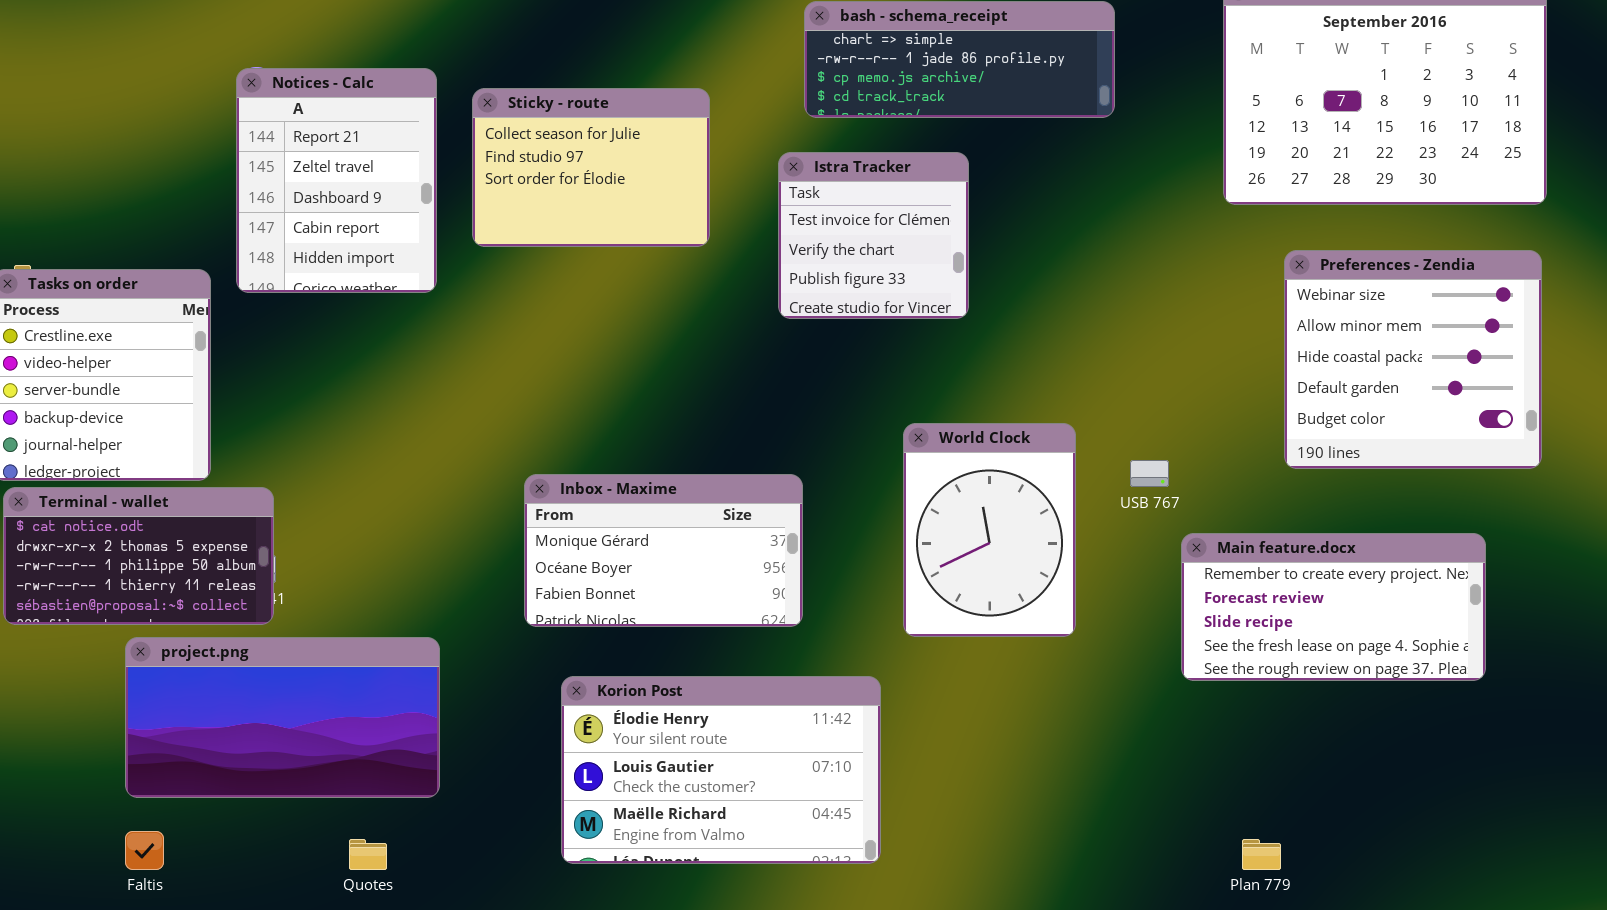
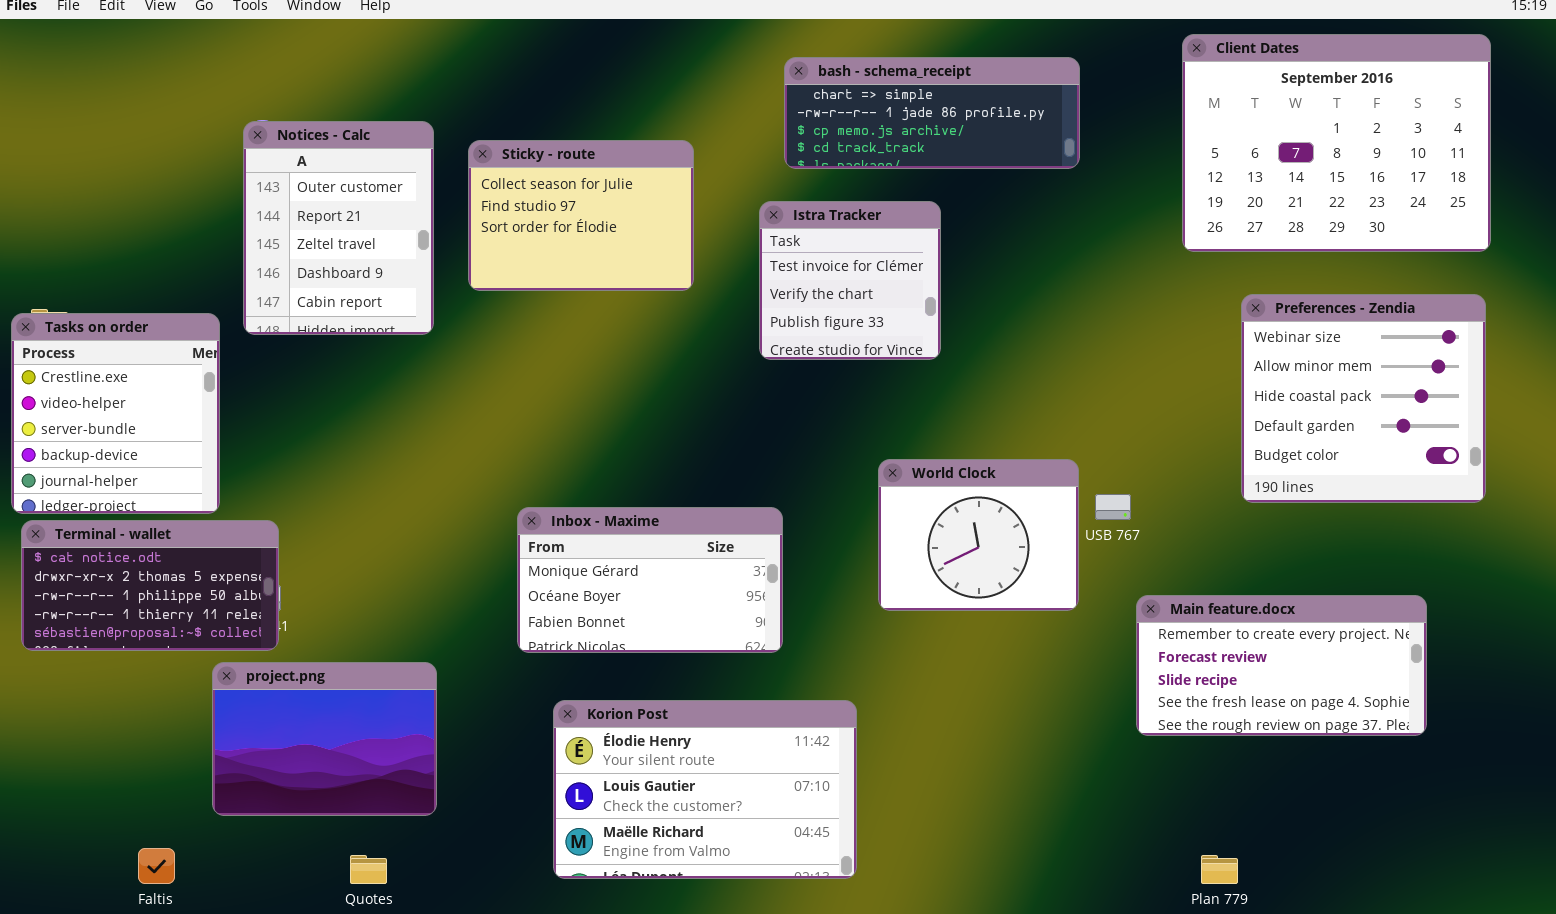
Notices - Calc: [236,68,437,293] -> [243,121,434,335], scrolled up 1 row
World Clock: [903,423,1076,637] -> [878,459,1079,611], resized
Main feature.docx: [1181,533,1486,681] -> [1136,595,1427,736], moved
project.png: [125,637,440,798] -> [212,662,437,816], resized

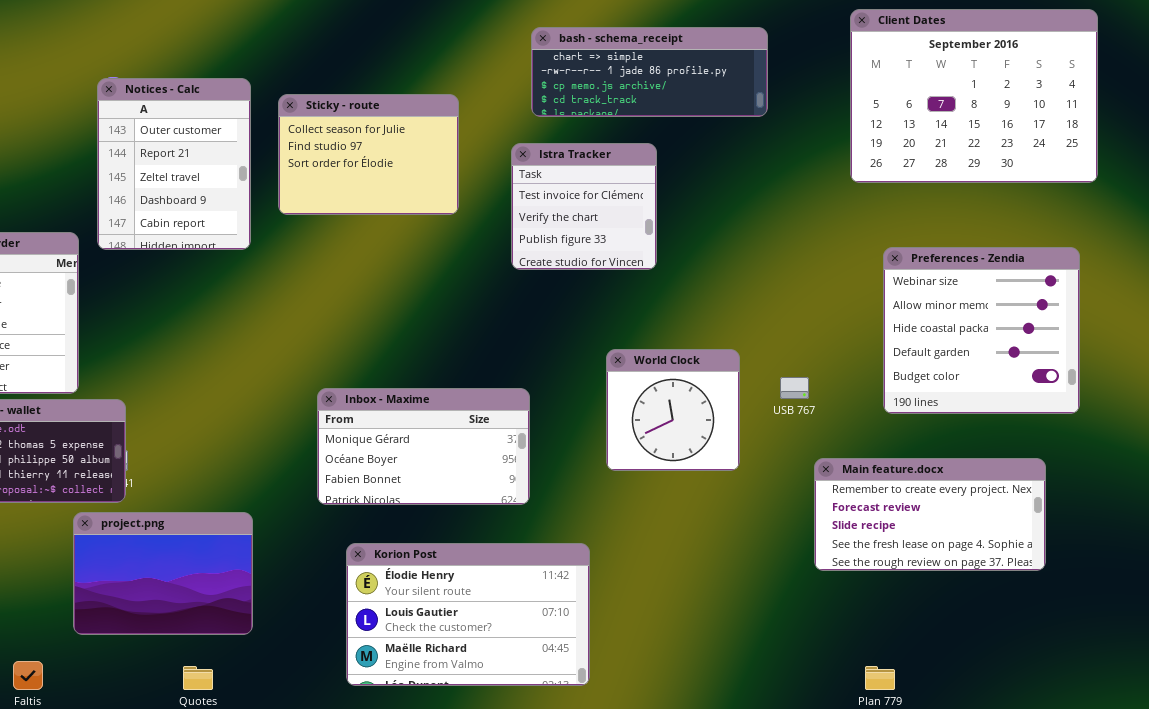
Preferences - Zendia: [1241,294,1486,503] -> [883,247,1080,414], moved
World Clock: [878,459,1079,611] -> [606,349,740,471], resized

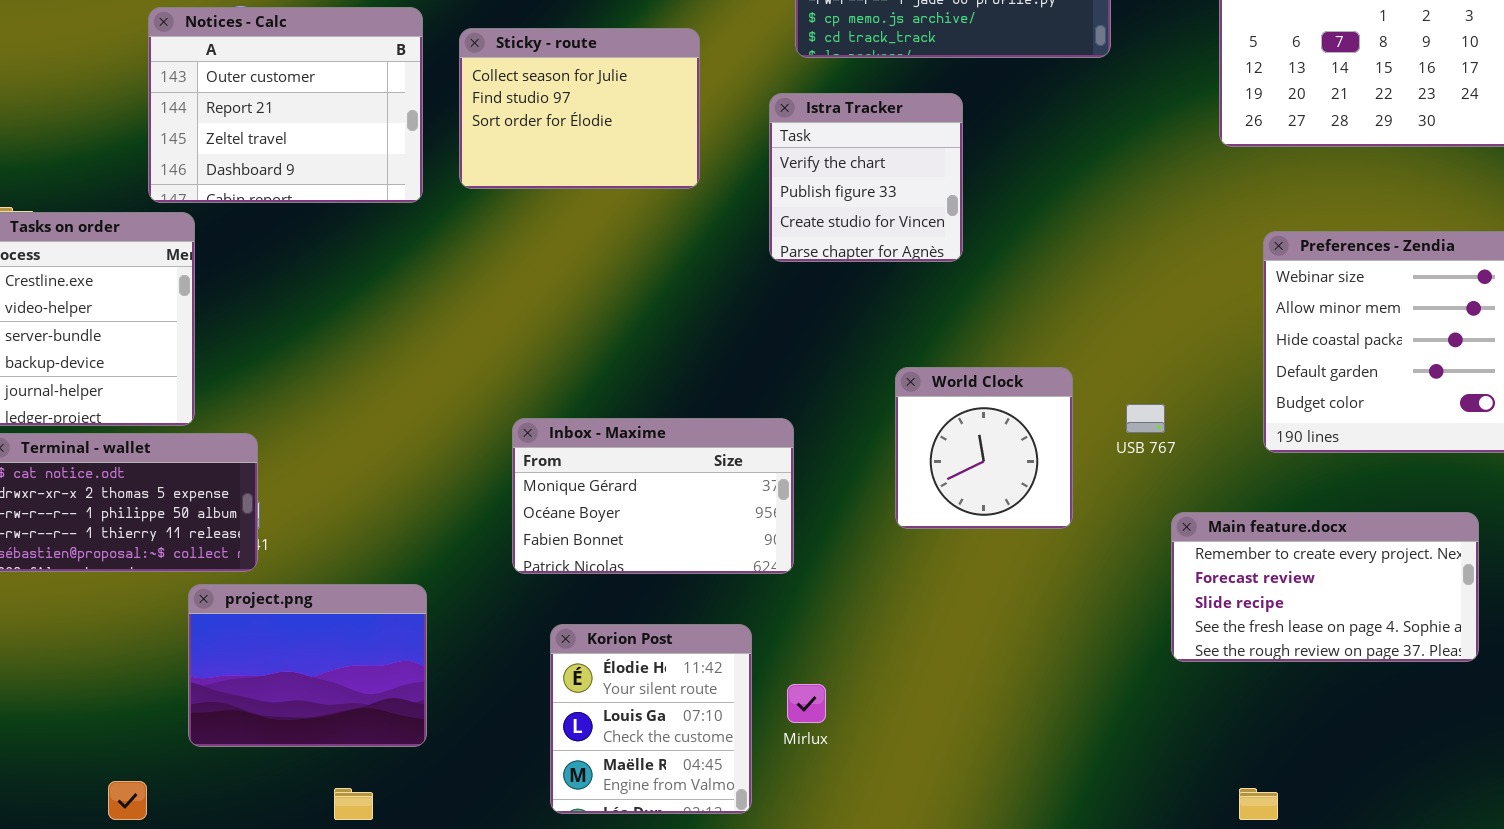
Notices - Calc: [97,78,251,250] -> [148,7,423,203], resized
Istra Tracker: [511,143,657,270] -> [769,93,963,262], scrolled down 1 row
Korion Post: [346,543,590,686] -> [550,624,752,814], resized

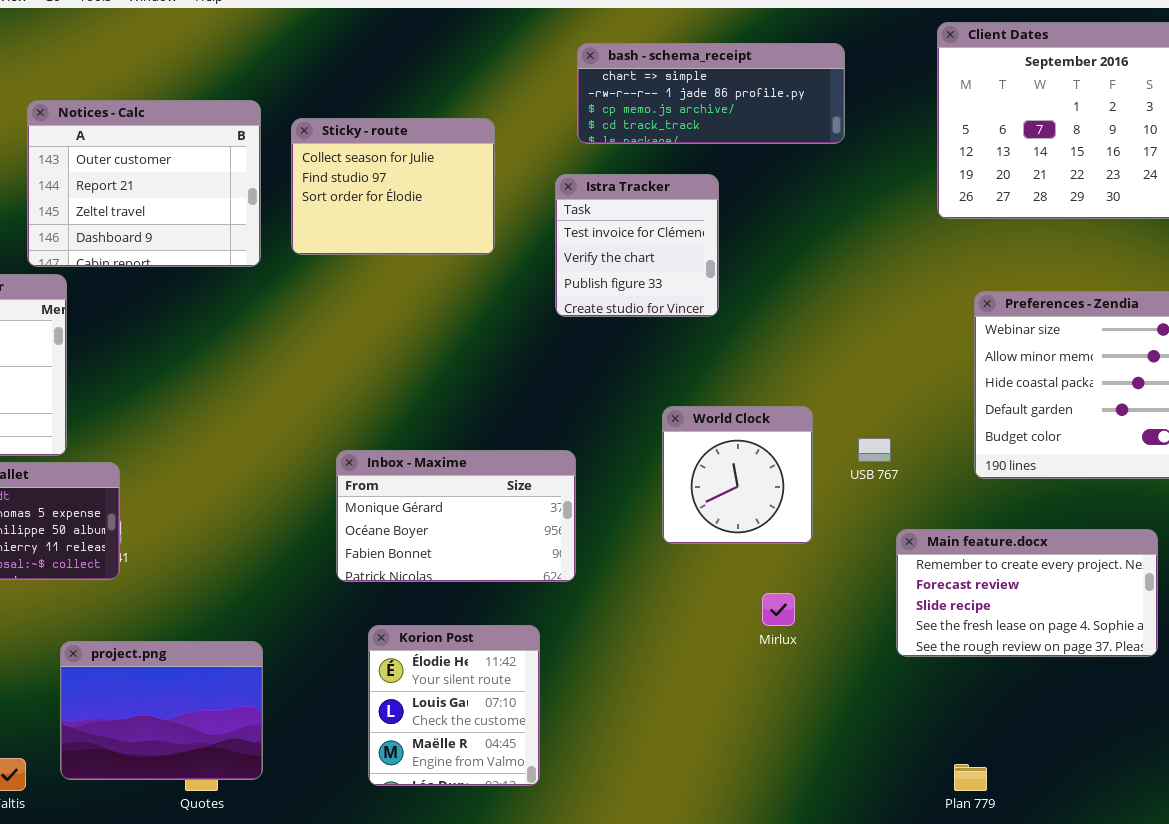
Istra Tracker: [769,93,963,262] -> [555,174,719,317], scrolled up 1 row
project.png: [188,584,427,747] -> [60,641,263,780], moved
Mirlux: [787,684,826,723] -> [762,593,795,626], moved

